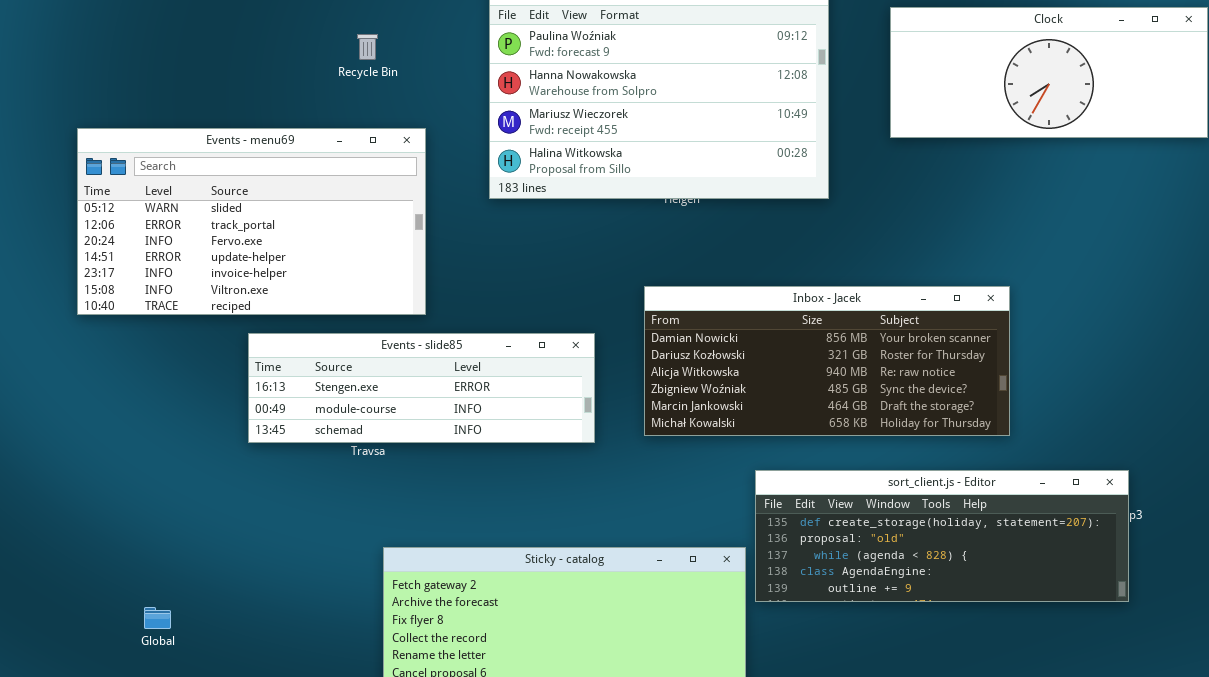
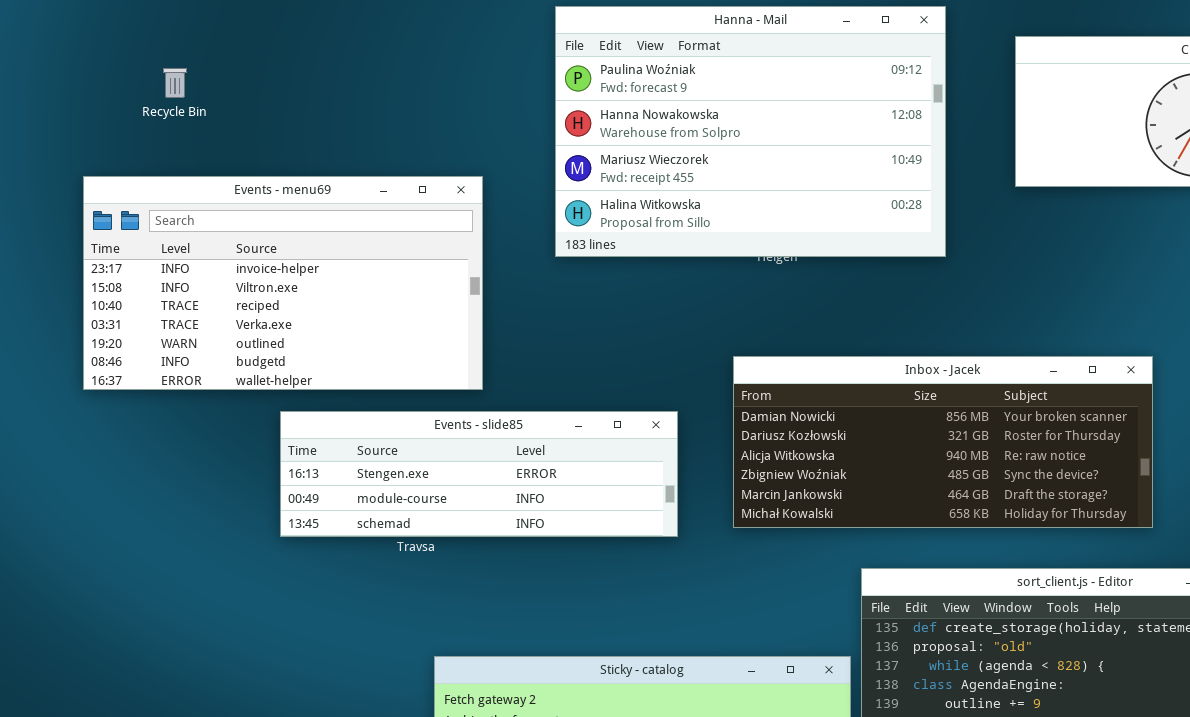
Recycle Bin: [357,34,378,60] -> [163,68,187,98], moved
Events - menu69: [77,128,426,315] -> [83,176,483,390], scrolled down 4 rows

